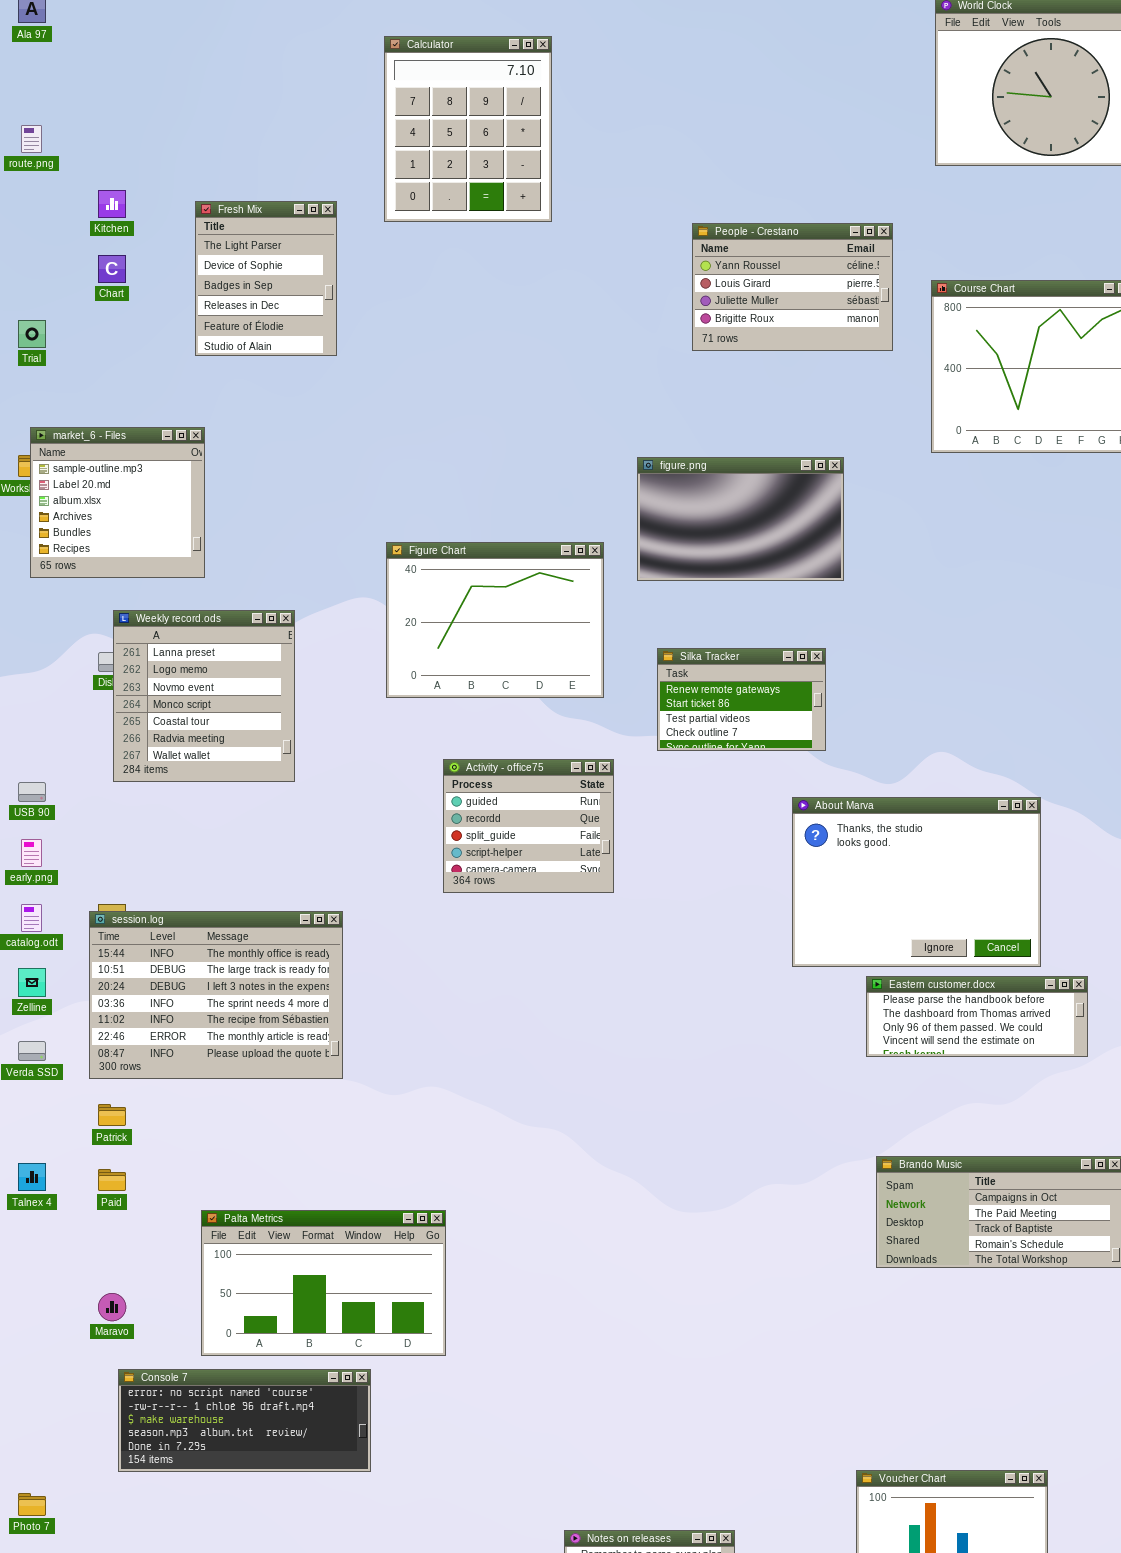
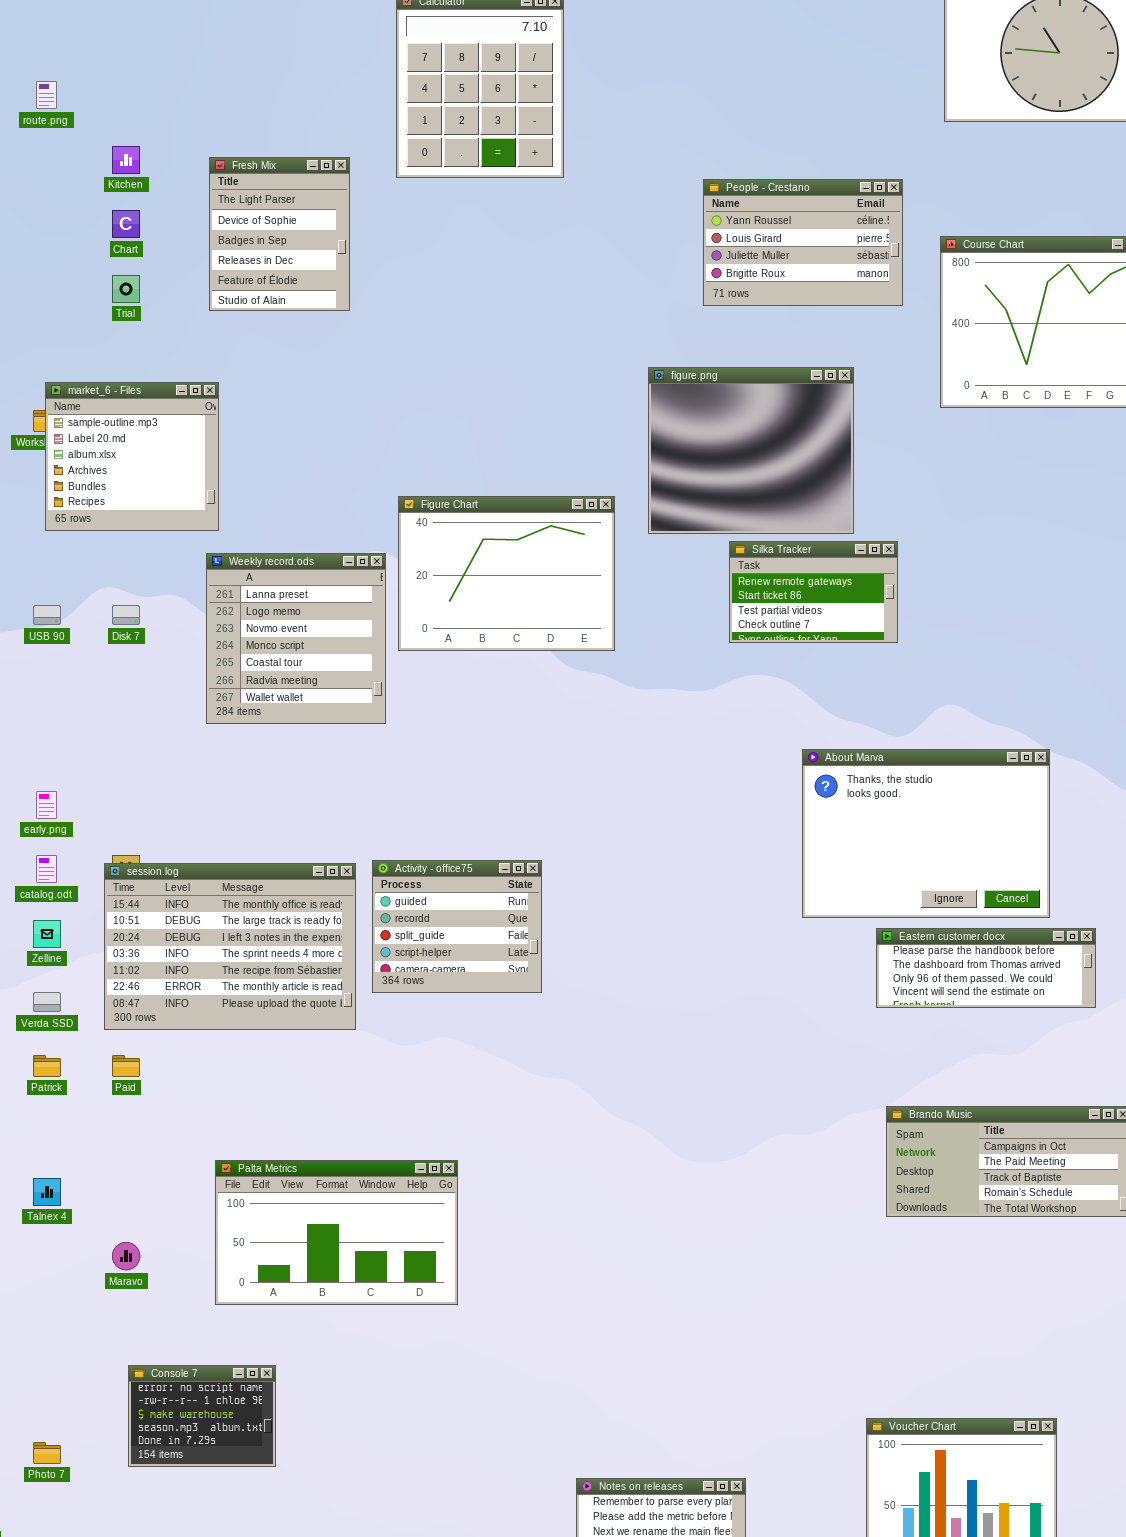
Trial: [18,320,46,348] -> [112,275,140,303], moved
figure.png: [637,457,844,581] -> [648,367,854,534], resized
Weekly record.ods: [113,610,295,782] -> [206,553,386,724], moved
Silka Tracker: [657,648,826,751] -> [729,541,898,643], moved
Activity - office75: [443,759,614,893] -> [372,860,542,993], moved
USB 90: [18,782,46,802] -> [33,605,61,625], moved
Patrick: [98,1104,126,1126] -> [33,1055,61,1077], moved
Talnex 4: [18,1163,46,1191] -> [33,1178,61,1206], moved
Paid: [98,1169,126,1191] -> [112,1055,140,1077], moved
Console 7: [118,1369,371,1472] -> [128,1365,276,1467], moved, resized

